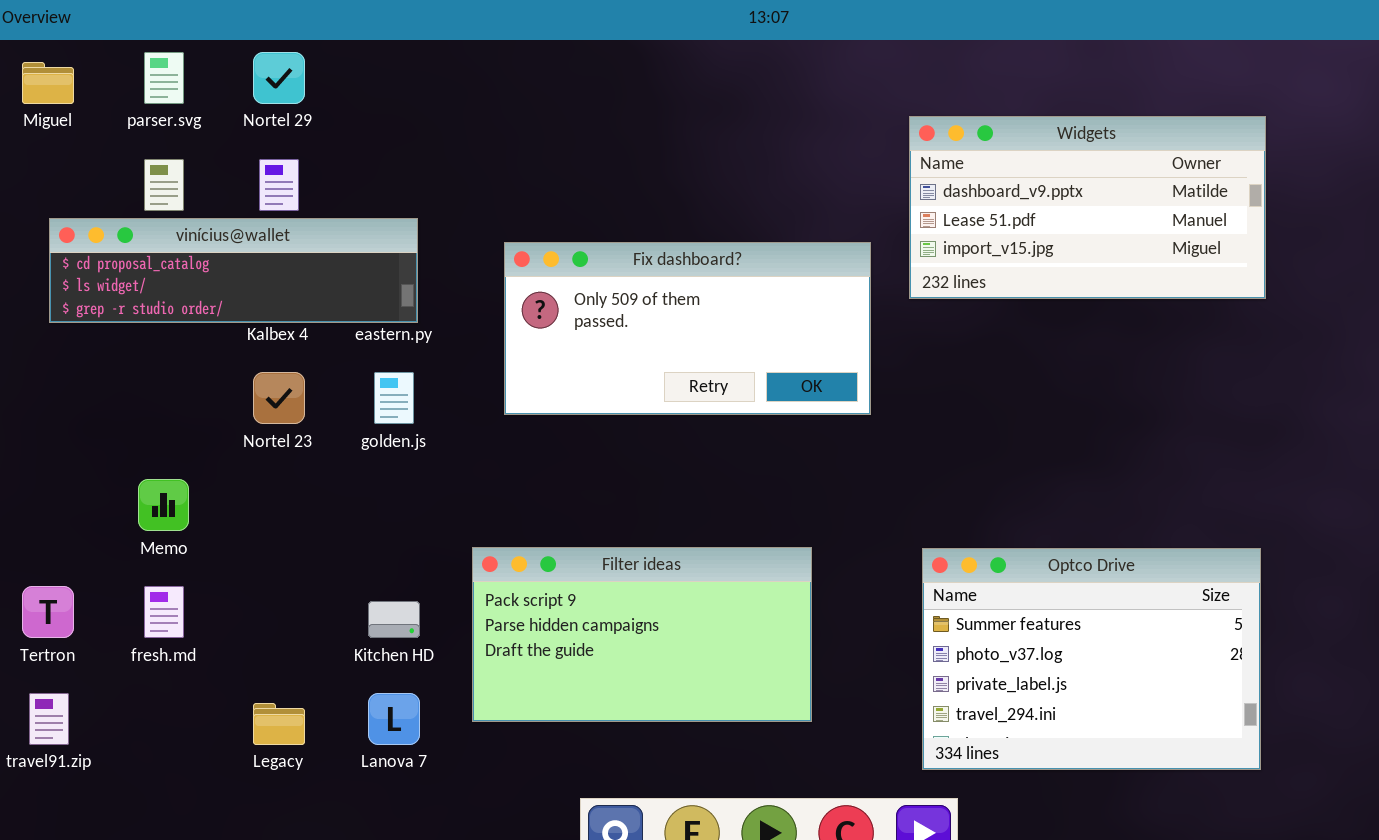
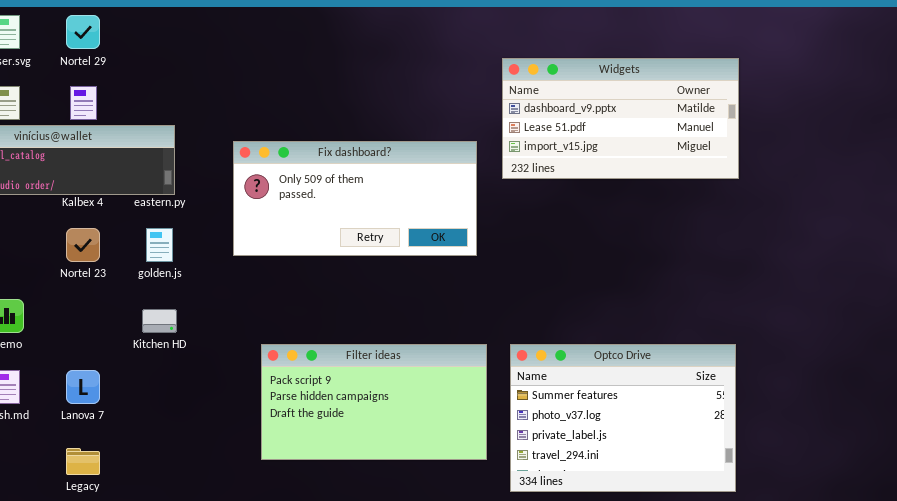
Filter ideas: [472,547,812,722] -> [261,344,487,460], moved
Kitchen HD: [368,601,420,638] -> [142,309,177,333], moved
Lanova 7: [368,693,420,745] -> [66,370,100,404], moved

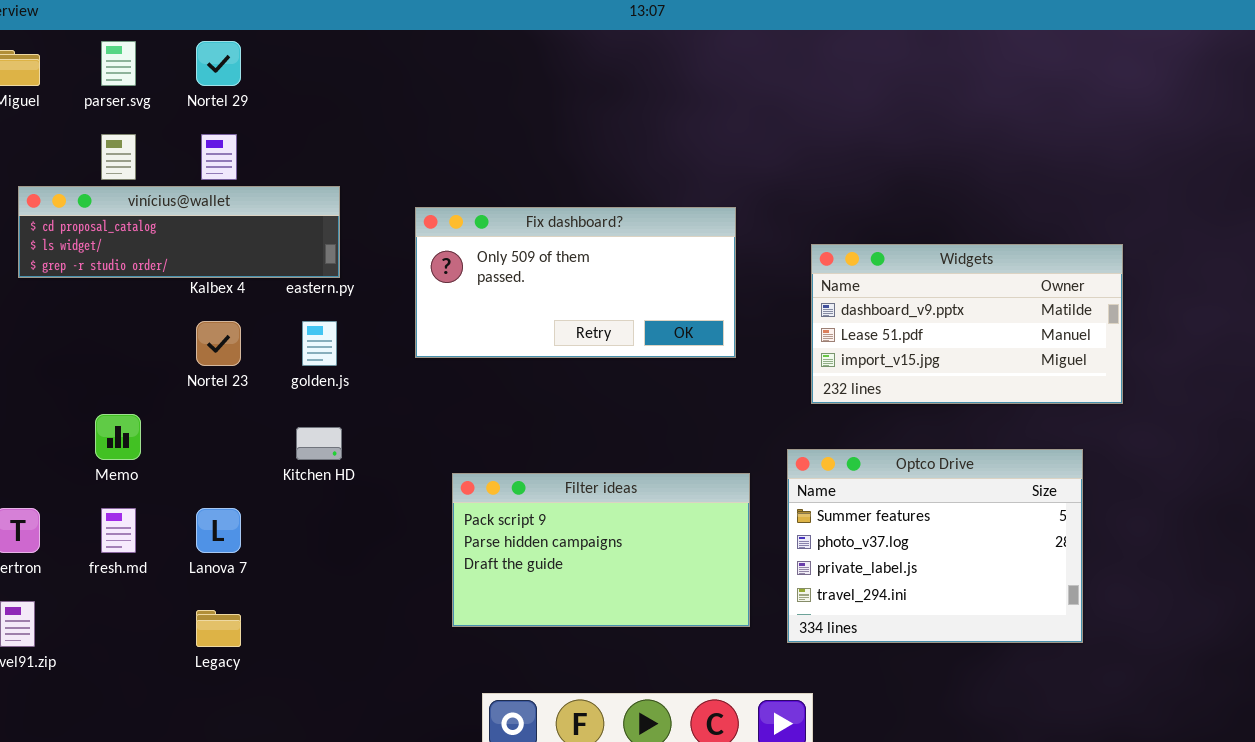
Widgets: [502,58,739,179] -> [811,244,1123,404], moved
Optco Drive: [510,344,736,492] -> [787,449,1083,643], moved

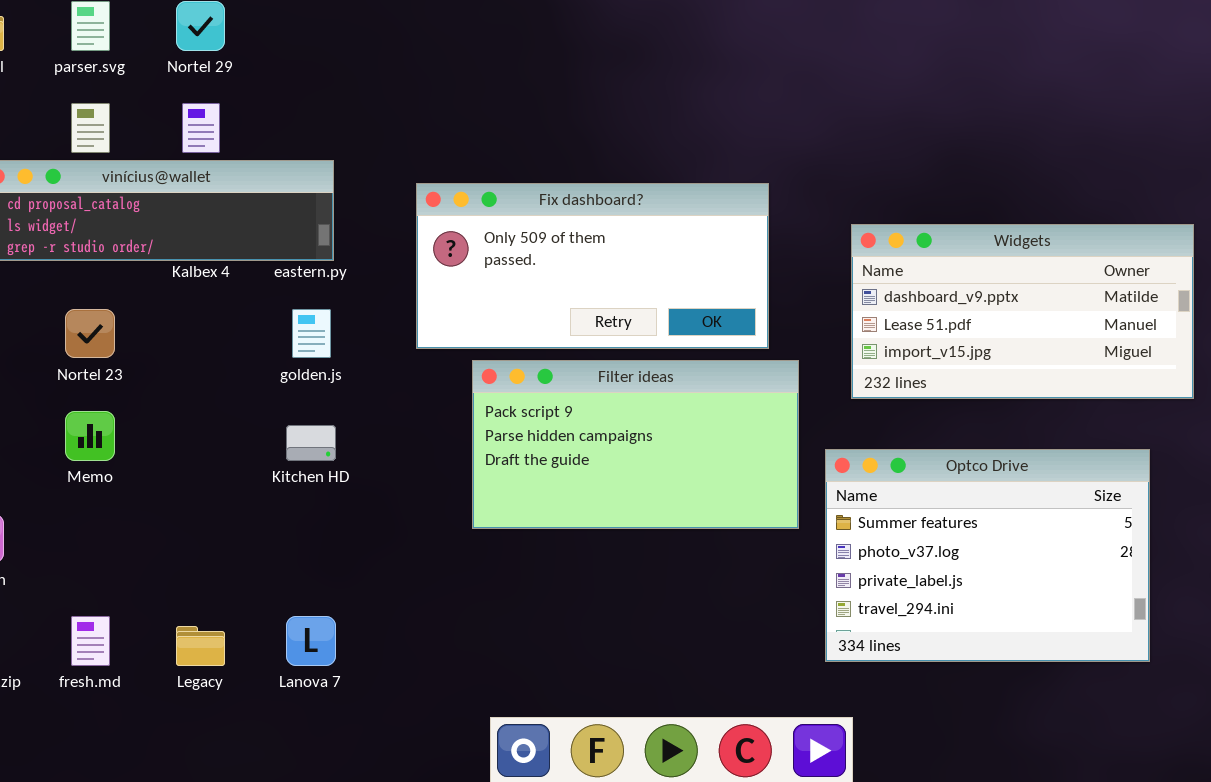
Nortel 23: [196,321,241,366] -> [65,309,115,358], moved
Filter ideas: [452,473,750,627] -> [472,360,799,529], moved
fresh.md: [101,508,136,553] -> [71,616,110,666], moved
Lanova 7: [196,508,241,553] -> [286,616,336,666], moved

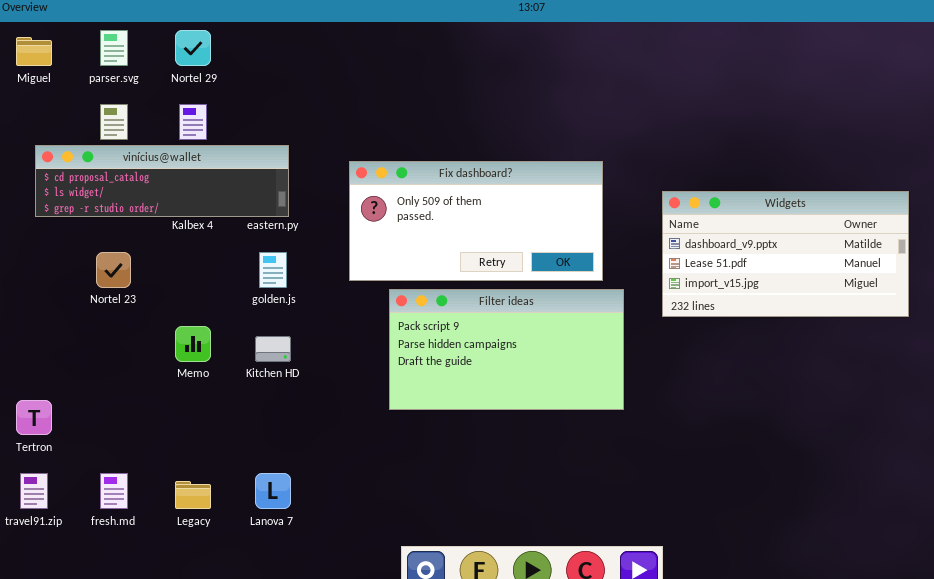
Memo: [65,411,115,461] -> [175,326,211,362], moved
Optco Drive: [825,449,1150,662] -> none, closed

